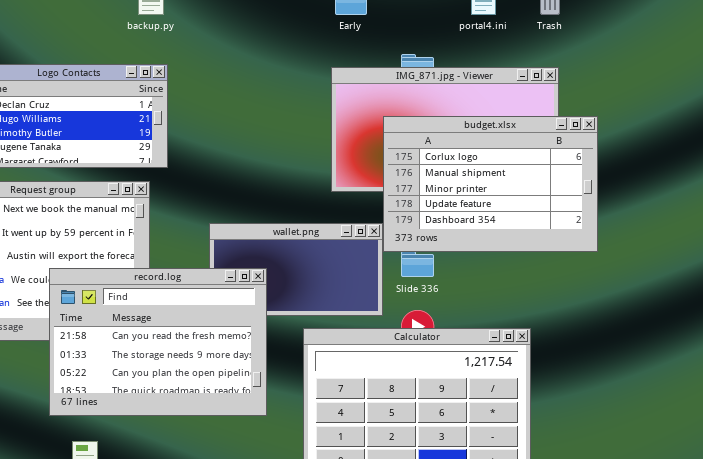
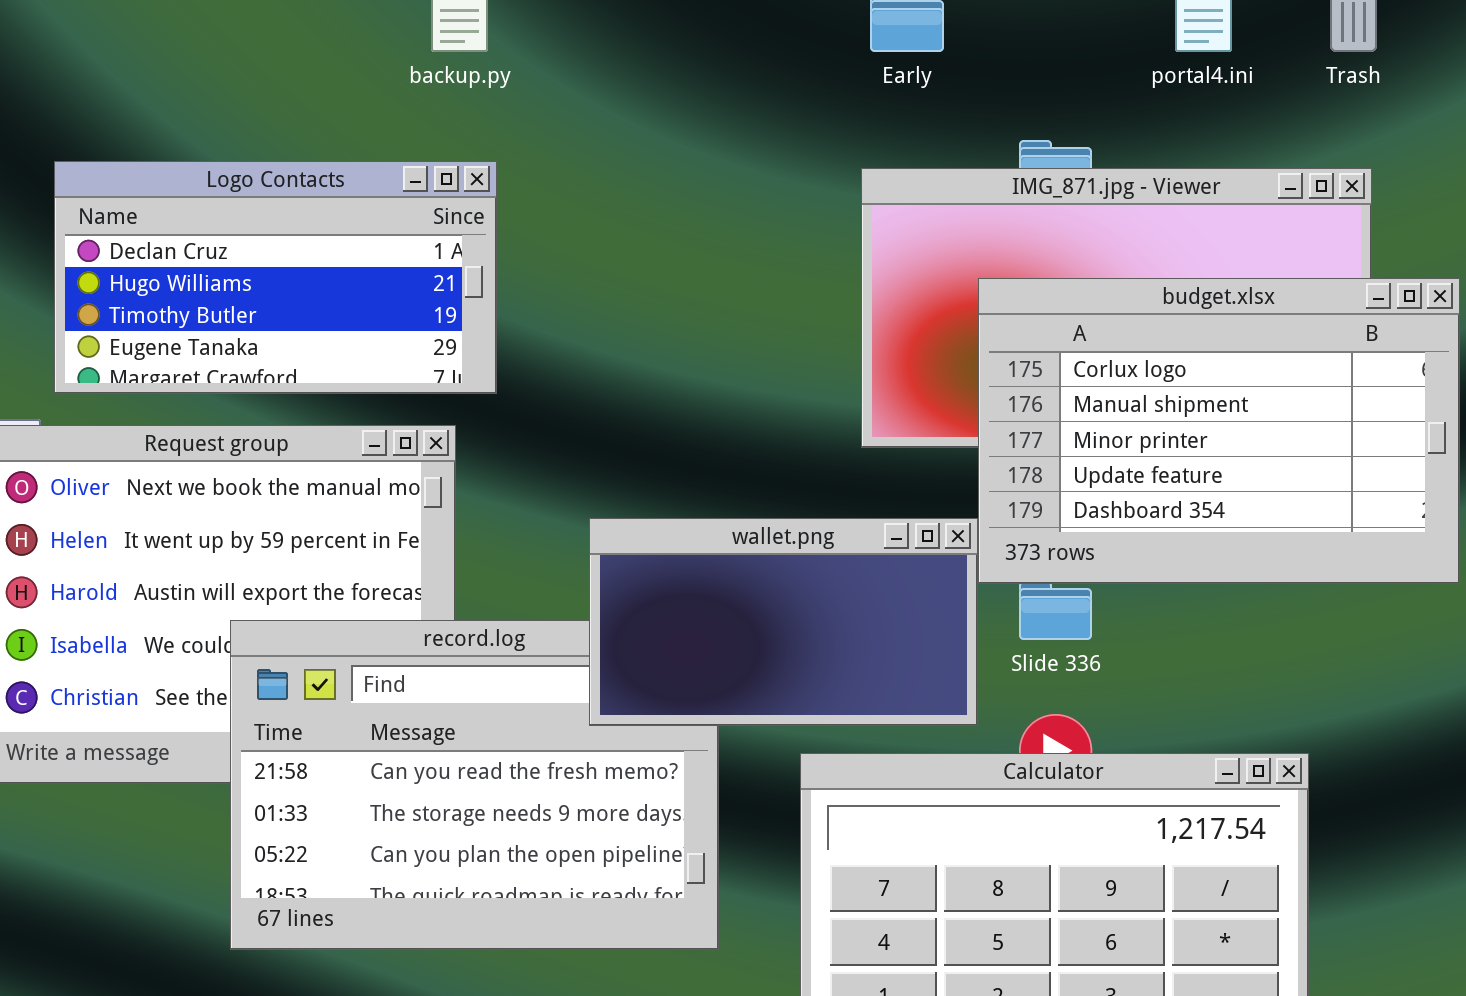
wallet.png: [209,223,383,316] -> [589,518,978,726], raised

